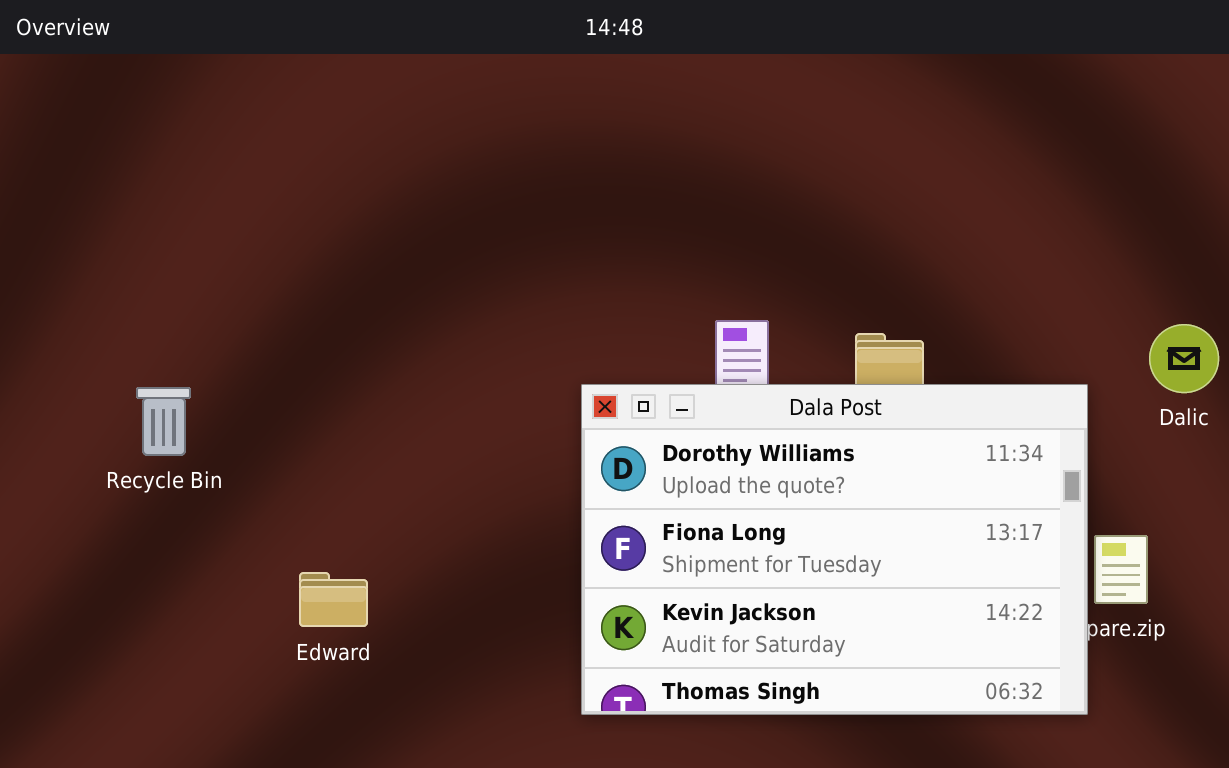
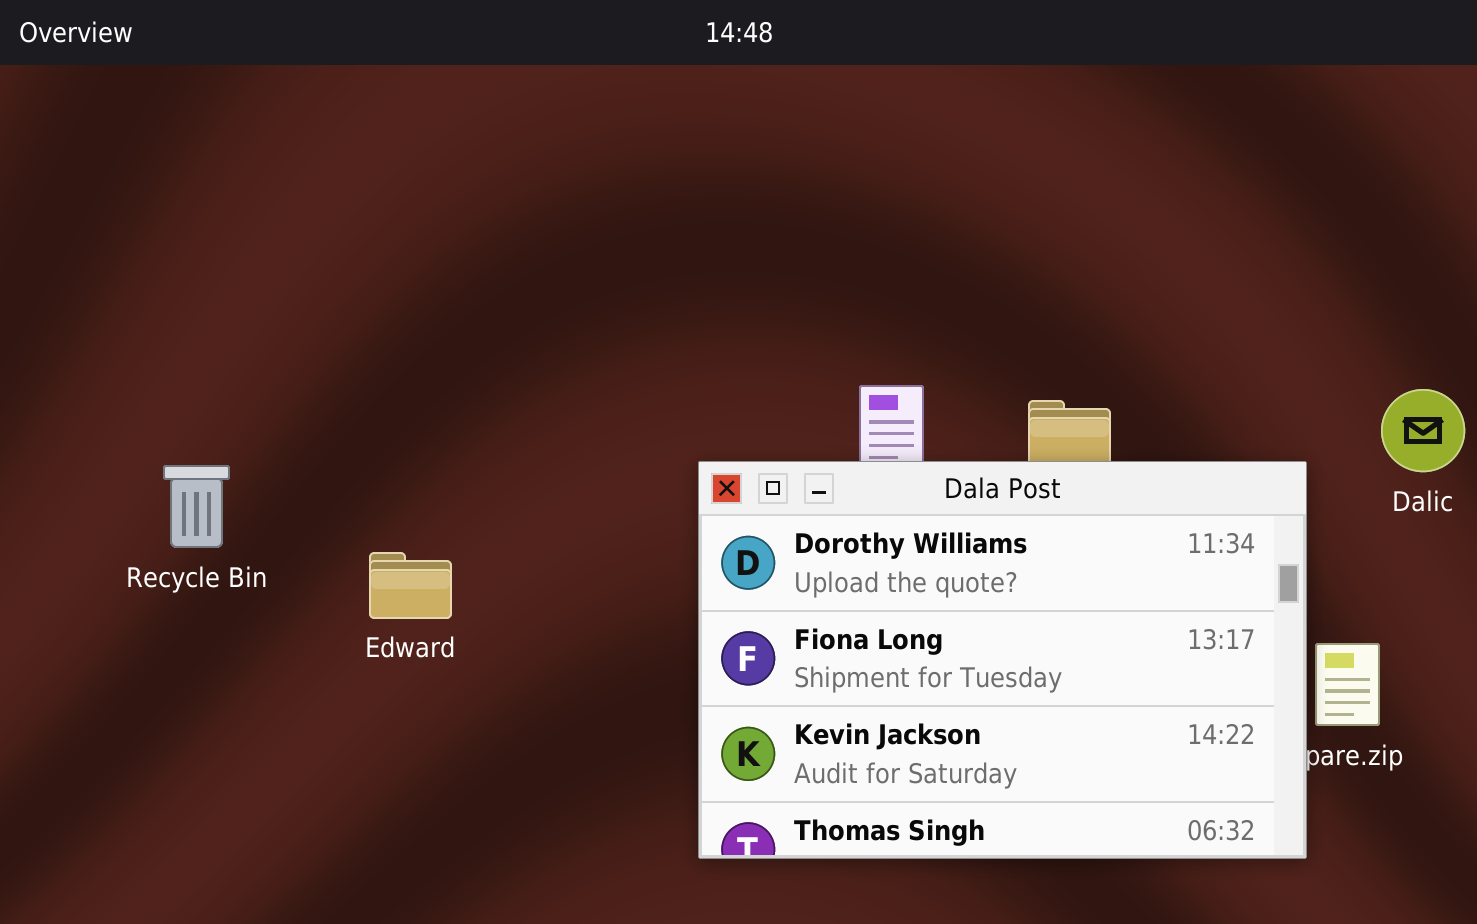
Edward: [299,572,368,627] -> [369,552,452,619], moved

